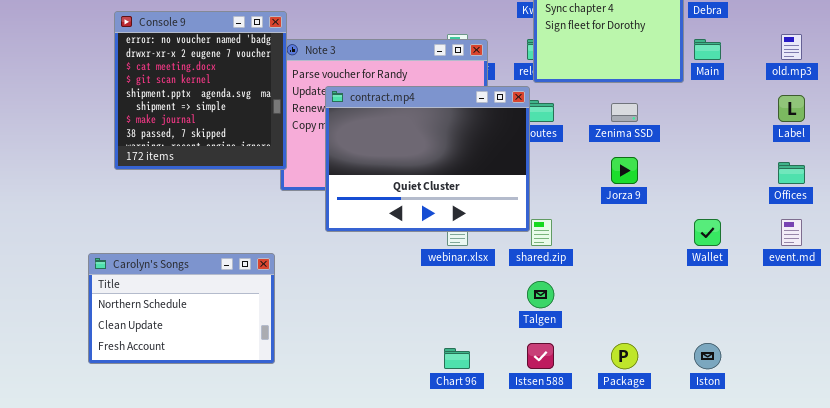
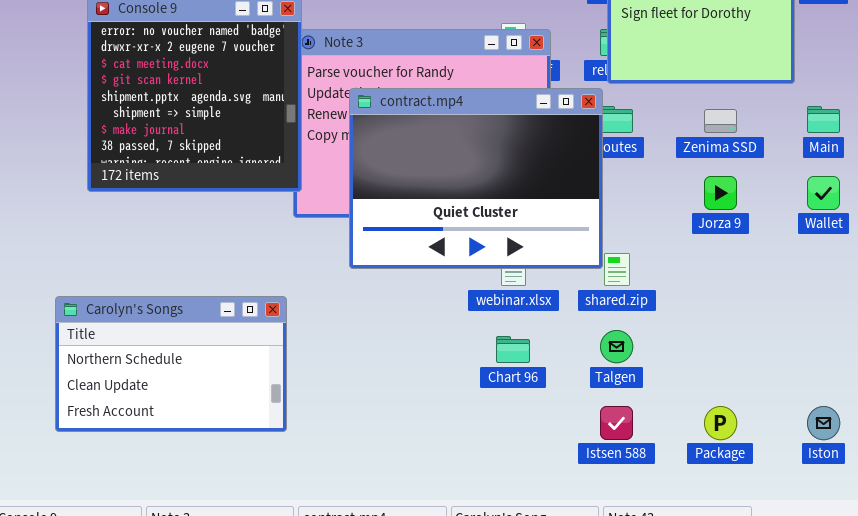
Main: [694,39,721,60] -> [807,106,840,133], moved
Wallet: [694,219,721,246] -> [807,176,840,210], moved
Chart 96: [444,348,470,369] -> [496,336,530,363], moved

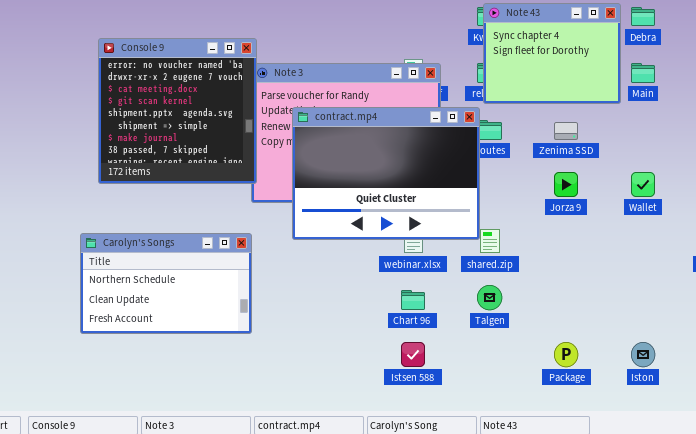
Main: [807,106,840,133] -> [631,63,655,83], moved
Carolyn's Songs: [55,296,287,432] -> [80,233,252,334], moved
Istsen 588: [600,406,633,440] -> [401,342,425,367], moved

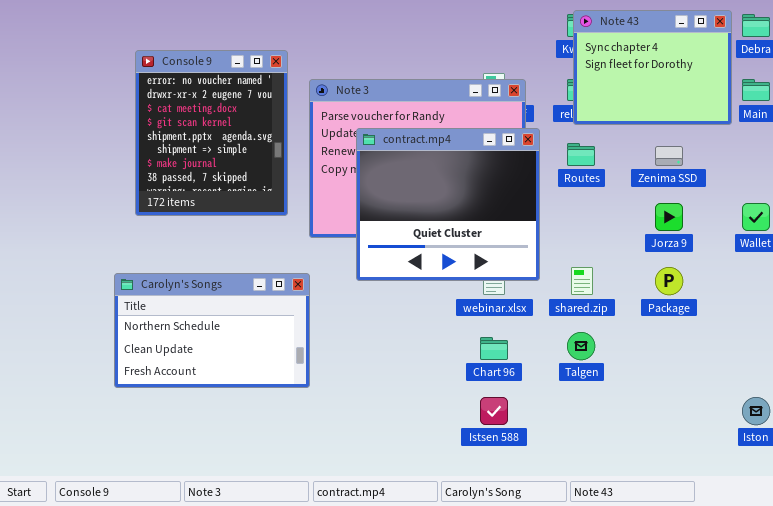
Console 9: [98,38,257,184] -> [135,50,288,216], resized
contract.mp4: [292,107,480,240] -> [356,128,540,281], resized
Package: [554,342,578,367] -> [655,267,683,295], moved

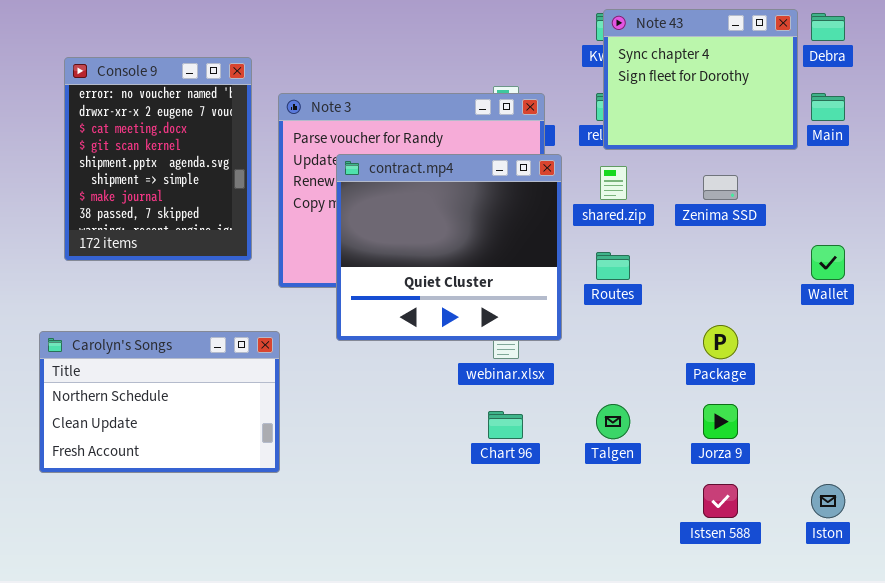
Routes: [567,143,595,166] -> [596,252,630,280], moved
Jorza 9: [655,203,683,231] -> [703,404,738,439], moved
shared.zip: [571,267,593,295] -> [600,166,627,200], moved
Istsen 588: [480,397,508,425] -> [703,484,738,518], moved

